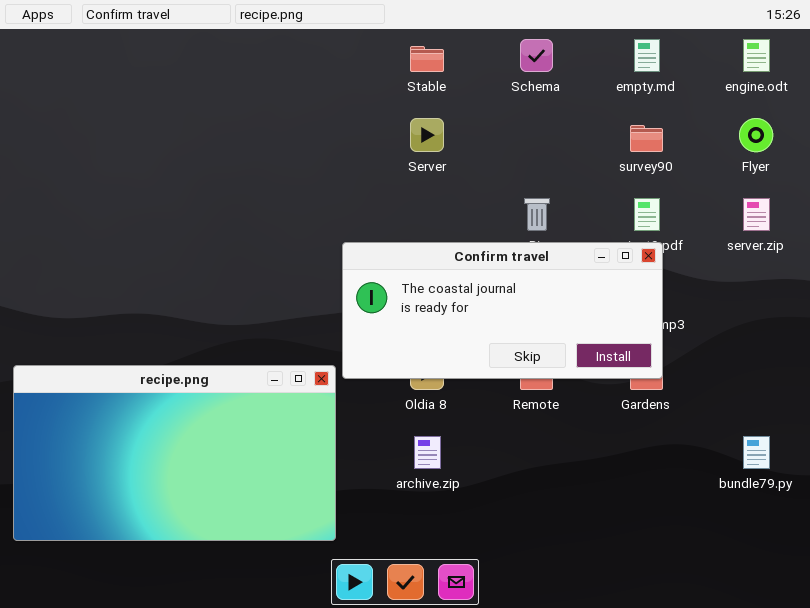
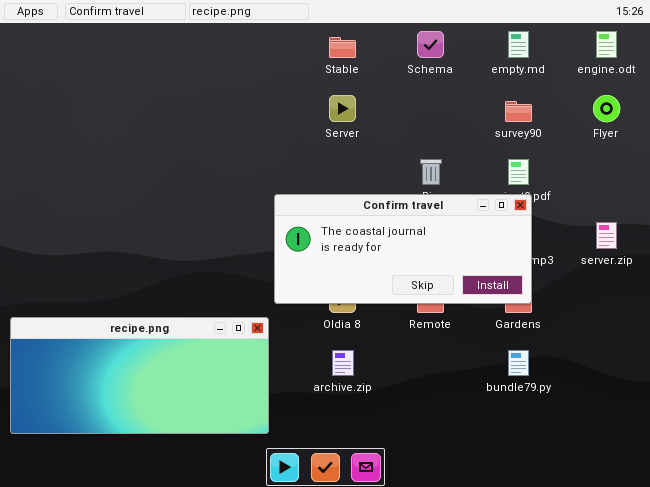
server.zip: [743,198,770,231] -> [596,222,617,249], moved
recipe.png: [13,365,336,541] -> [10,317,269,434], resized
bundle79.py: [743,436,770,469] -> [508,350,529,376], moved

